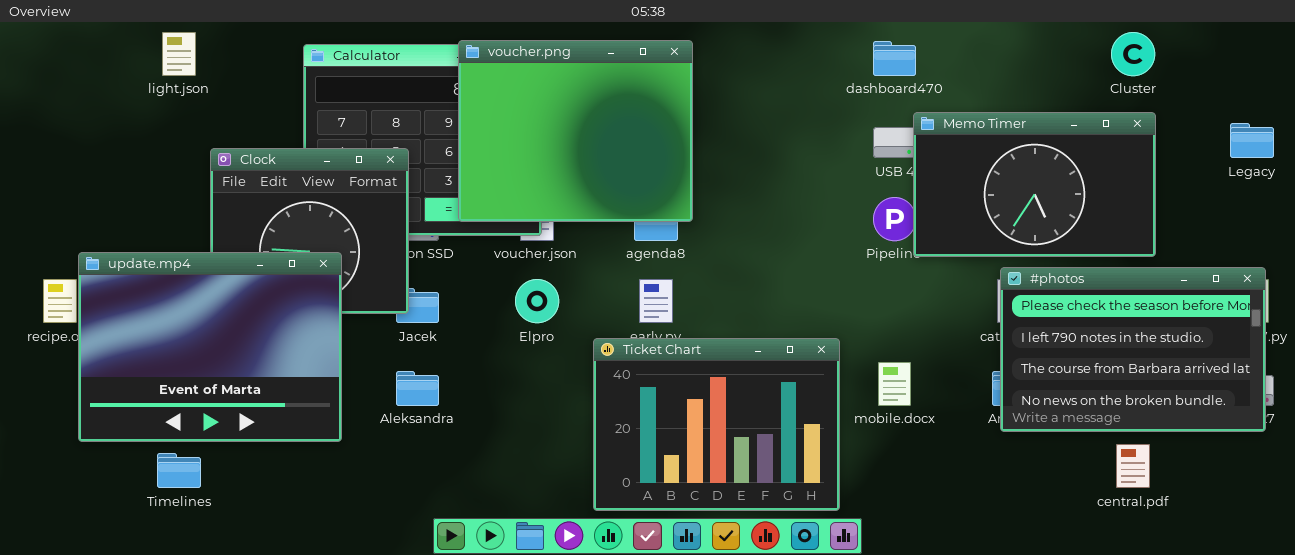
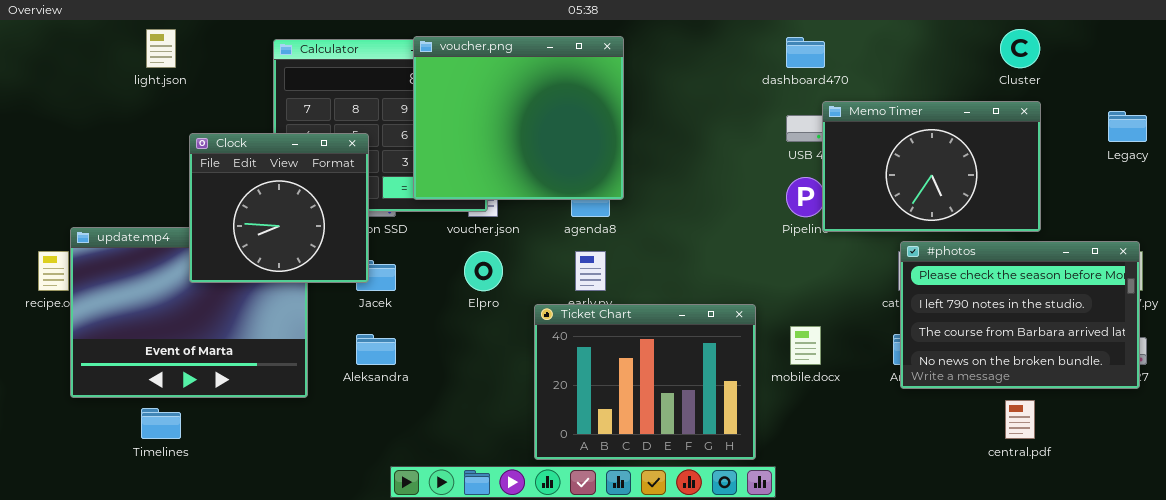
Clock: [210,148,409,314] -> [189,133,369,283], raised

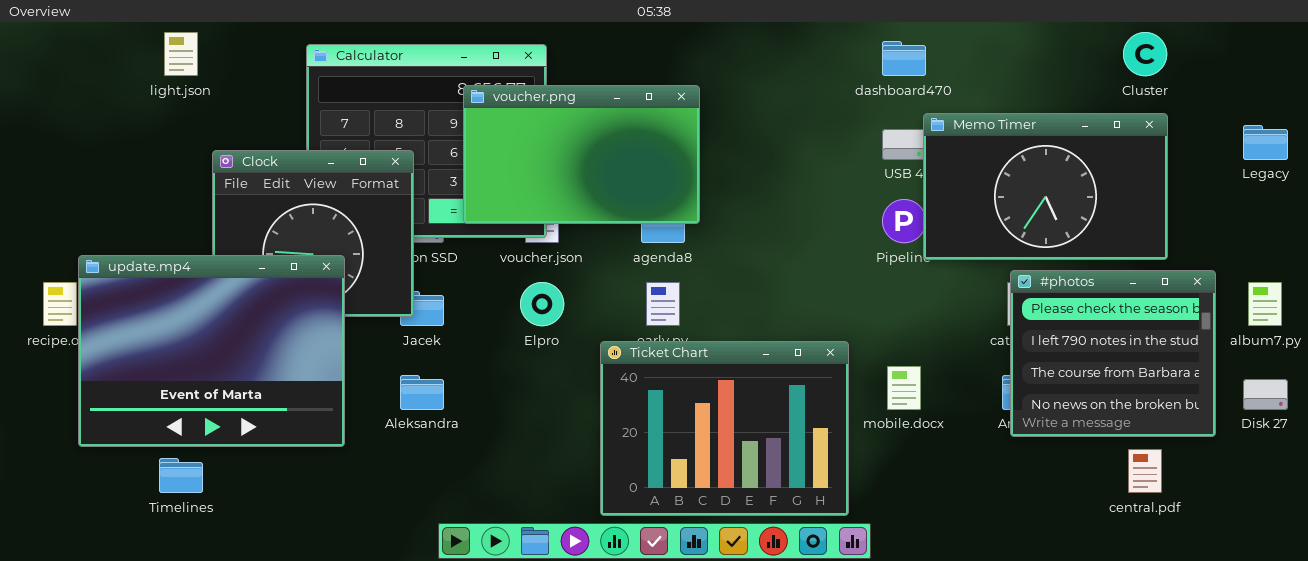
voucher.png: [413,36,624,200] -> [463,85,700,224], resized
update.mp4: [70,227,308,398] -> [78,255,345,447], raised
#photos: [900,241,1140,389] -> [1010,270,1216,437], resized

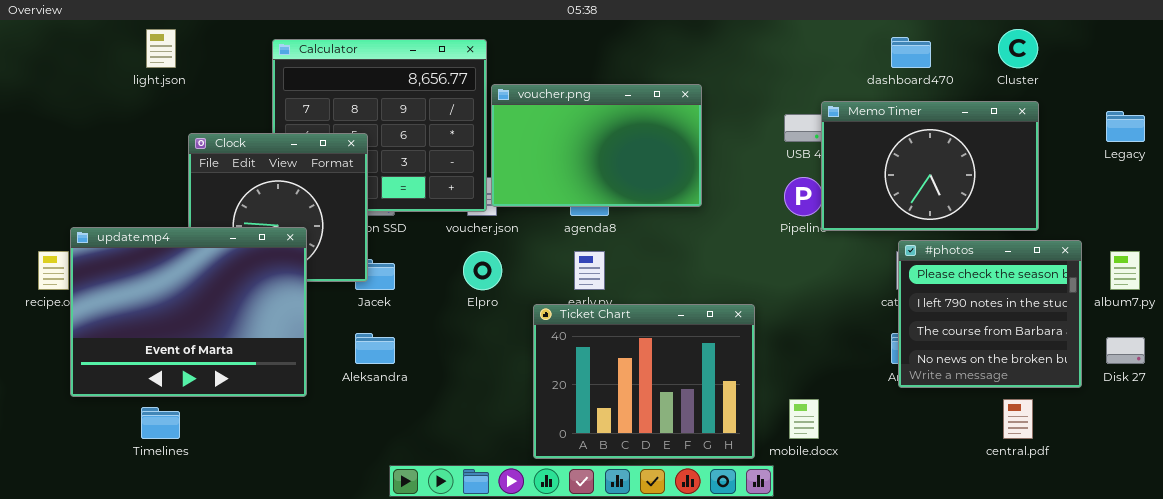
dashboard470: [882,41,926,76] -> [891,37,931,68], moved
voucher.png: [463,85,700,224] -> [491,84,702,207], moved
mobile.docx: [887,366,921,410] -> [789,399,819,439], moved

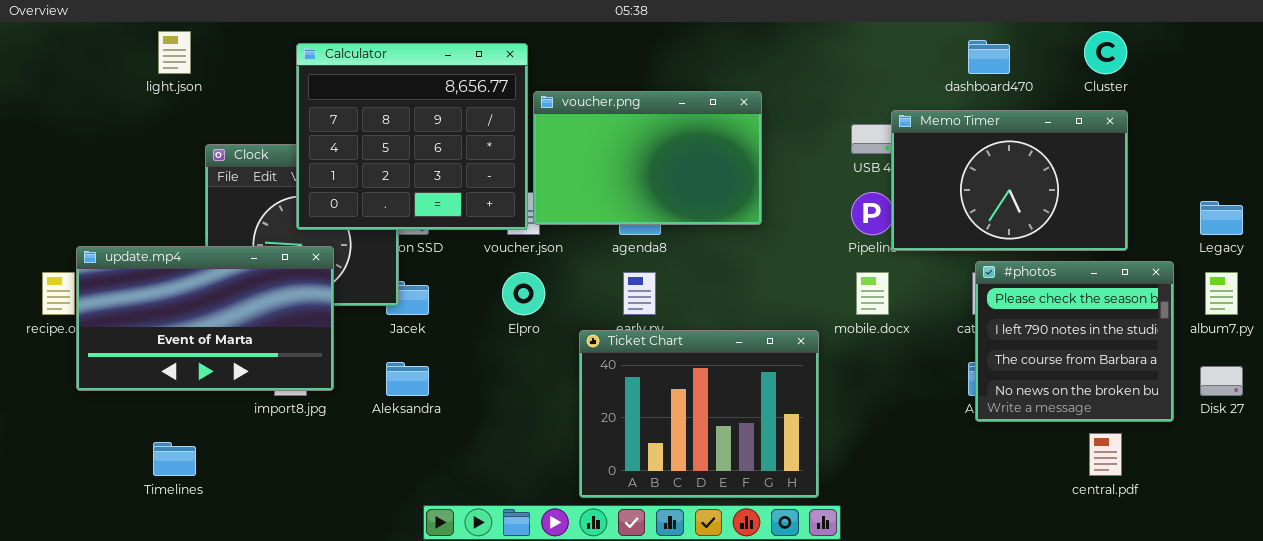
Calculator: [272,39,487,212] -> [296,43,528,230], raised
Legacy: [1106,111,1145,142] -> [1200,201,1243,235], moved
update.mp4: [70,227,307,397] -> [76,246,334,391], resized
mobile.docx: [789,399,819,439] -> [856,272,889,315], moved

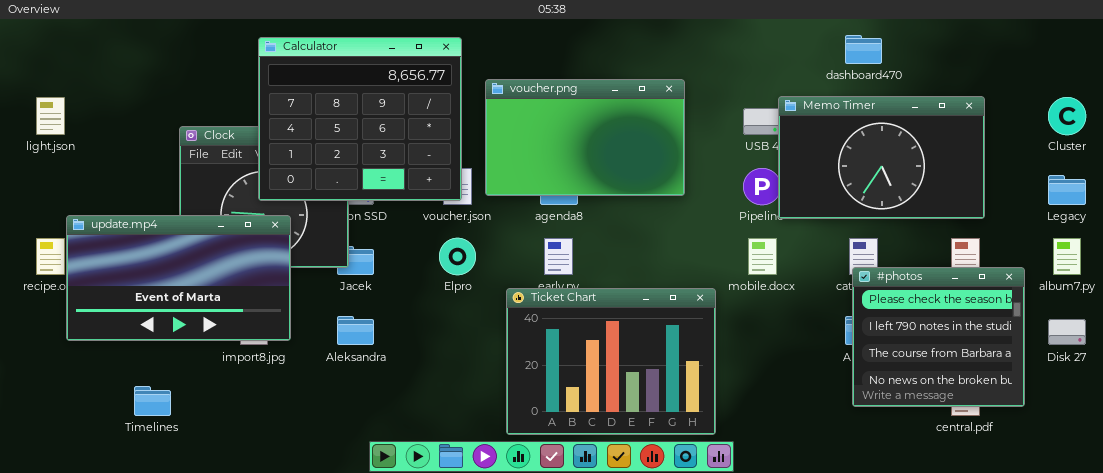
light.json: [158,31,191,74] -> [36,97,65,135], moved
Cluster: [1084,31,1127,74] -> [1048,97,1086,135], moved
voucher.png: [533,91,762,225] -> [485,79,685,196], moved
#photos: [975,261,1174,422] -> [852,267,1025,407], moved

